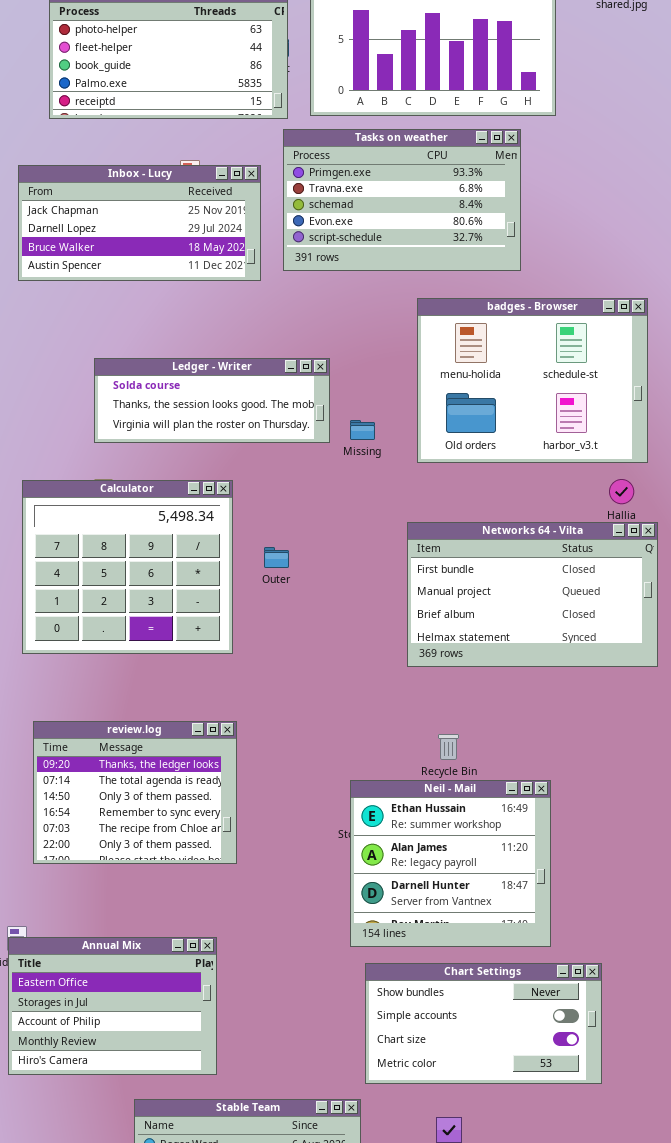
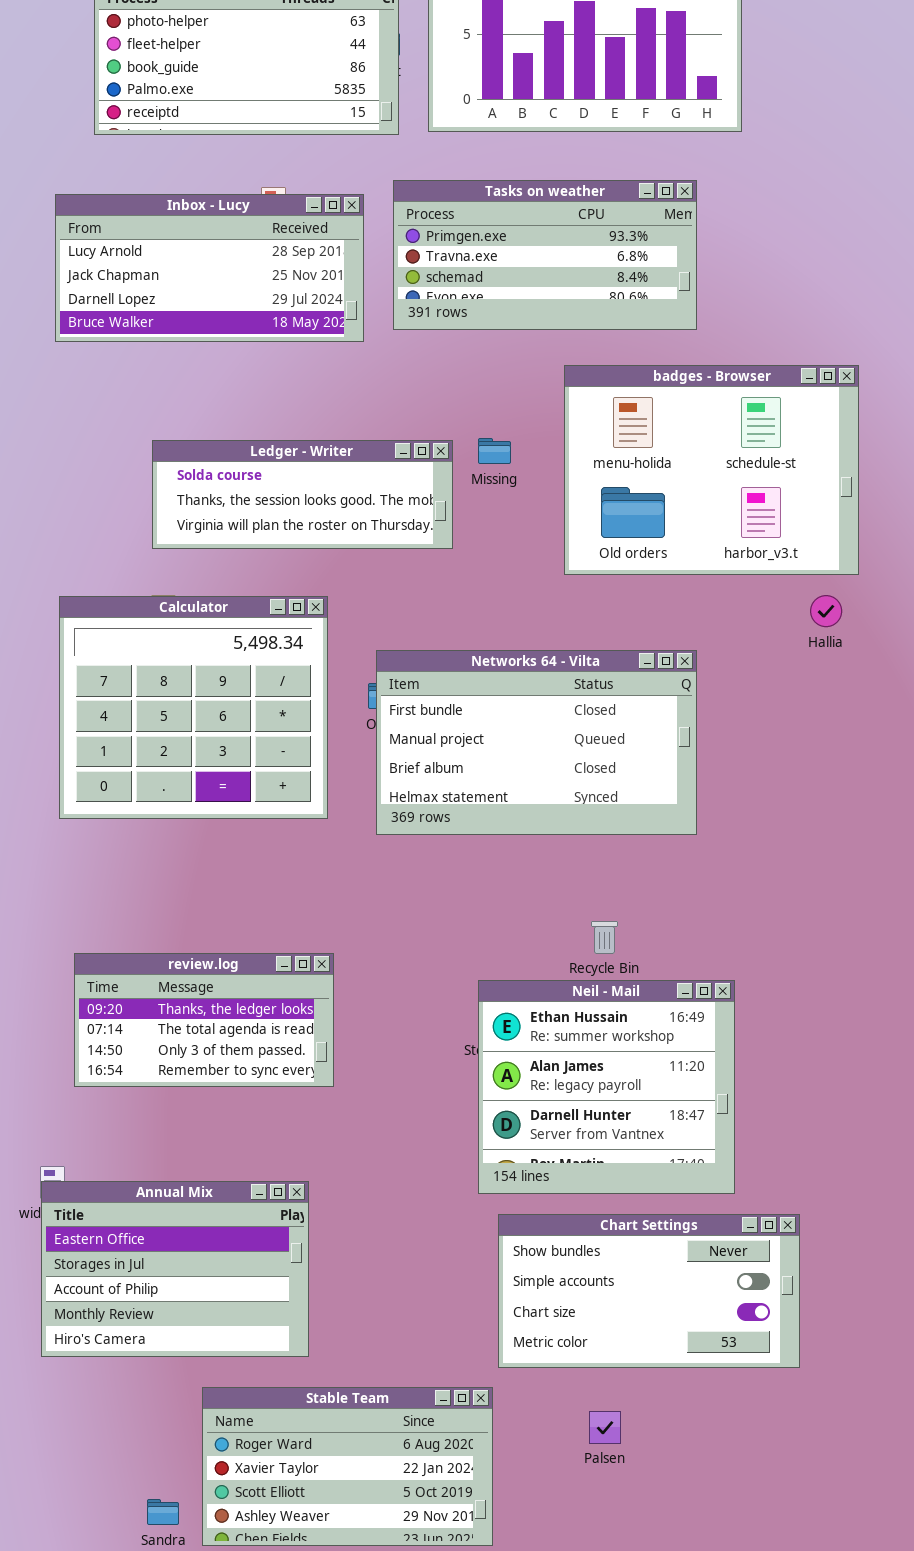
Tasks on weather: [283,129,521,271] -> [393,180,697,330], resized
Inbox - Lucy: [18,165,261,281] -> [55,194,364,342], scrolled up 1 row
Missing: [350,420,375,440] -> [478,438,511,464], moved
Networks 64 - Vilta: [407,522,658,667] -> [376,650,697,835], moved
review.log: [33,721,237,864] -> [74,953,334,1087], resized

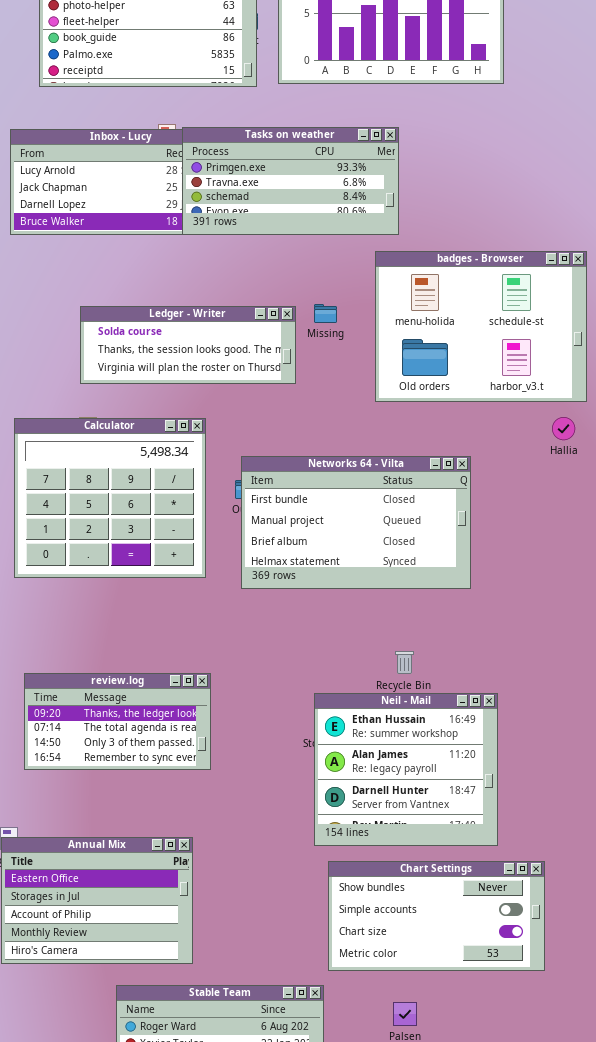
Tasks on weather: [393,180,697,330] -> [182,127,399,235], moved

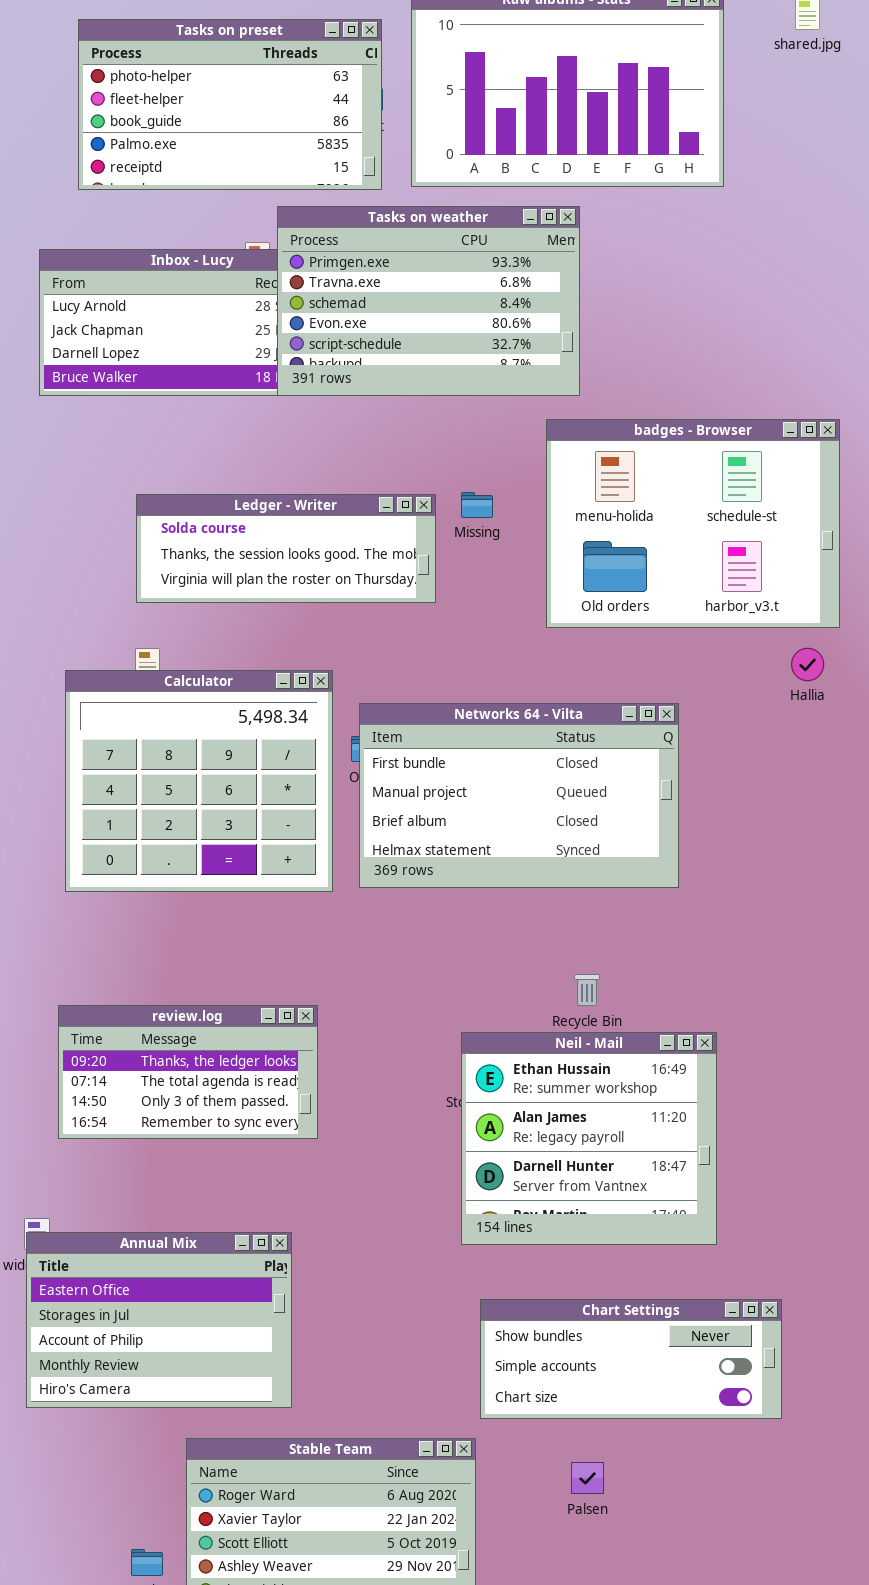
Tasks on weather: [182,127,399,235] -> [277,206,580,396], resized
Calculator: [14,418,206,578] -> [65,670,333,892], moved
Chart Settings: [328,861,545,971] -> [480,1299,782,1419], resized

